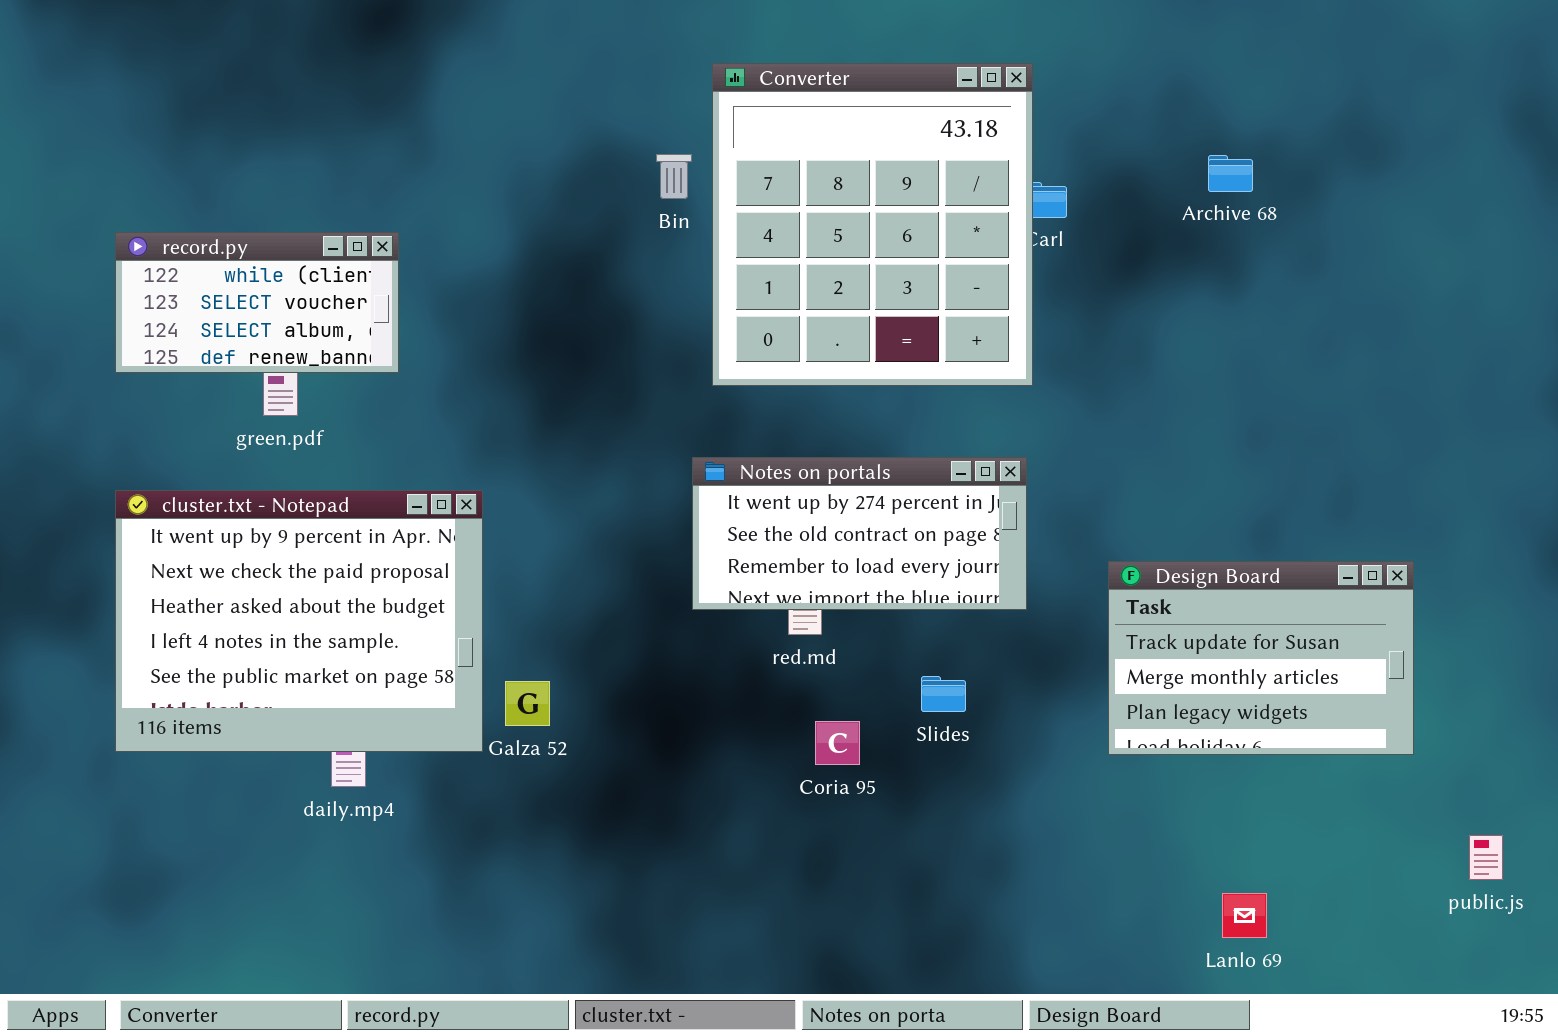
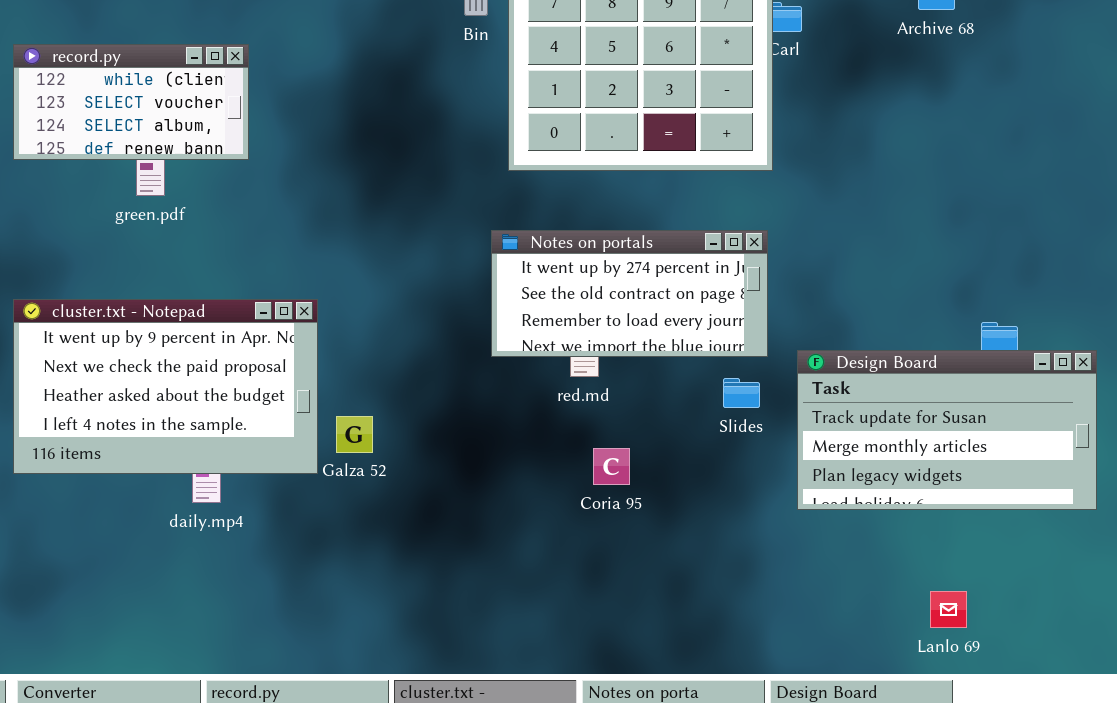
cluster.txt - Notepad: [115,490,483,752] -> [13,299,318,474], resized
Design Board: [1108,561,1414,755] -> [797,350,1097,510], moved, resized
Slides: [921,676,966,712] -> [723,378,760,408], moved

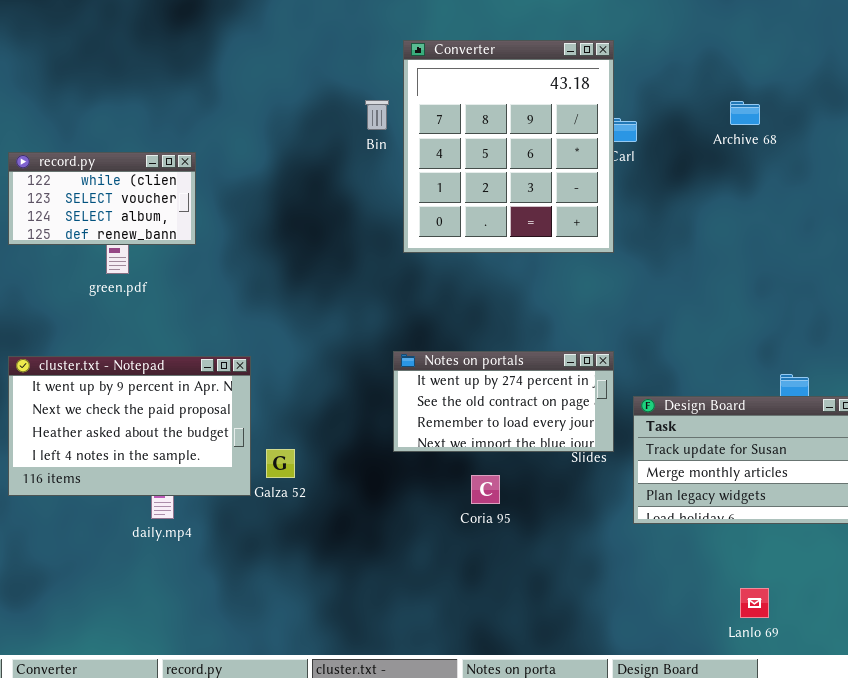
Notes on portals: [491,230,768,357] -> [393,351,614,452], moved

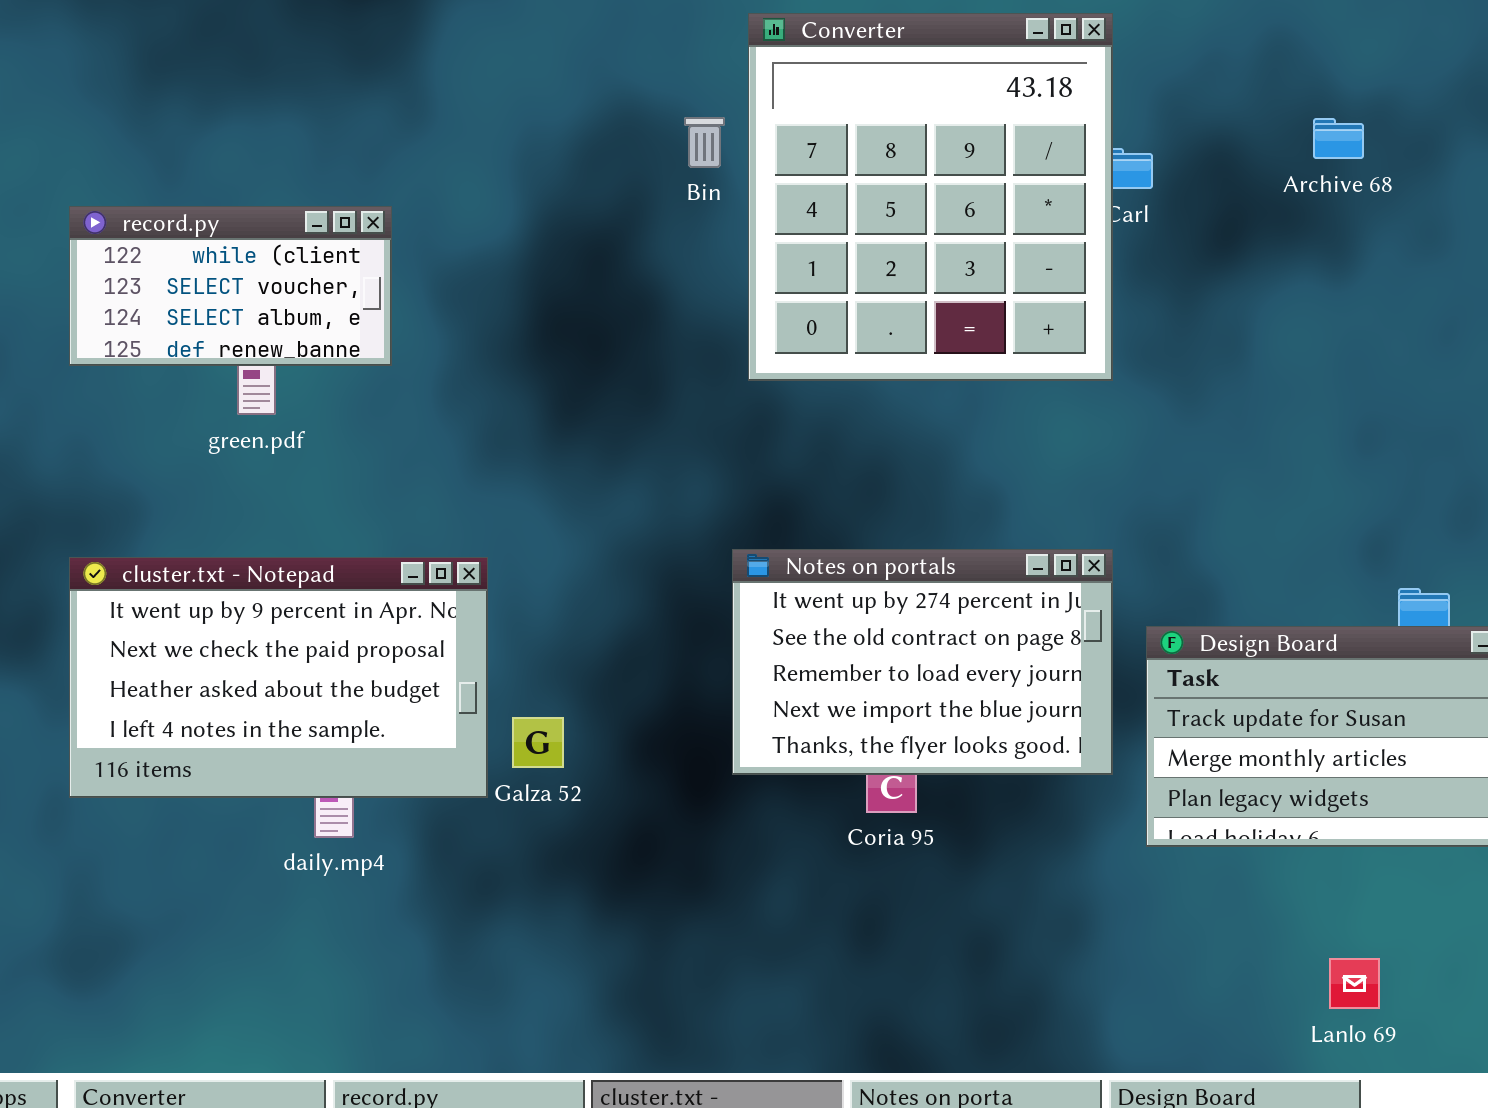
Notes on portals: [393,351,614,452] -> [732,549,1113,775], resized

